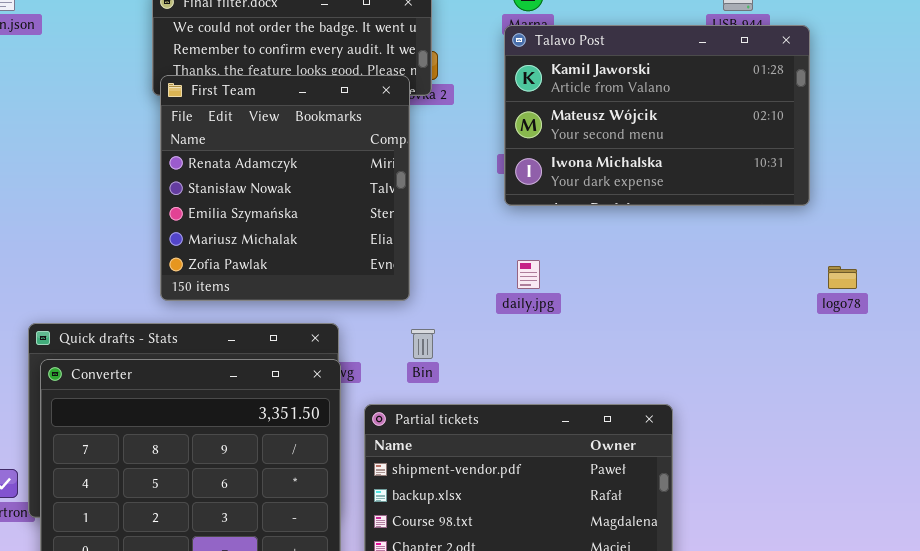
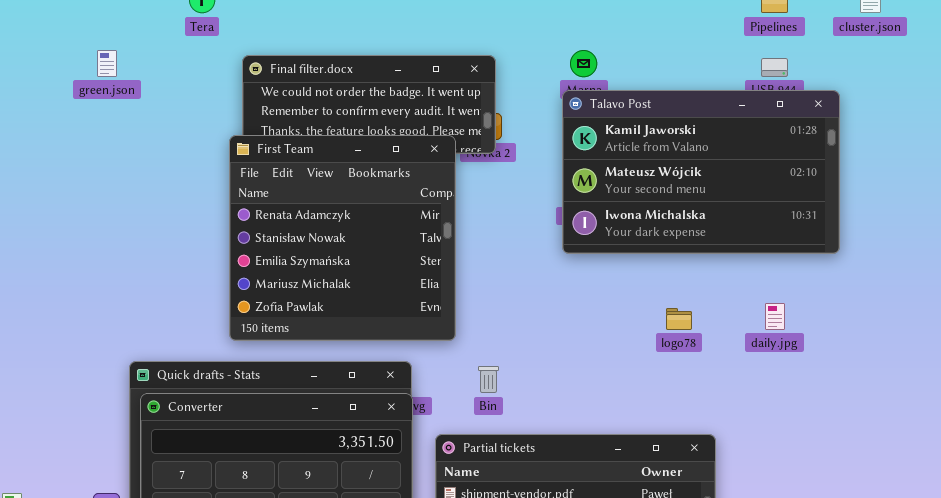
First Team: [160,75,410,301] -> [229,135,456,341], moved
daily.jpg: [517,260,540,289] -> [765,303,785,330], moved
logo78: [828,266,857,289] -> [666,308,692,330], moved

